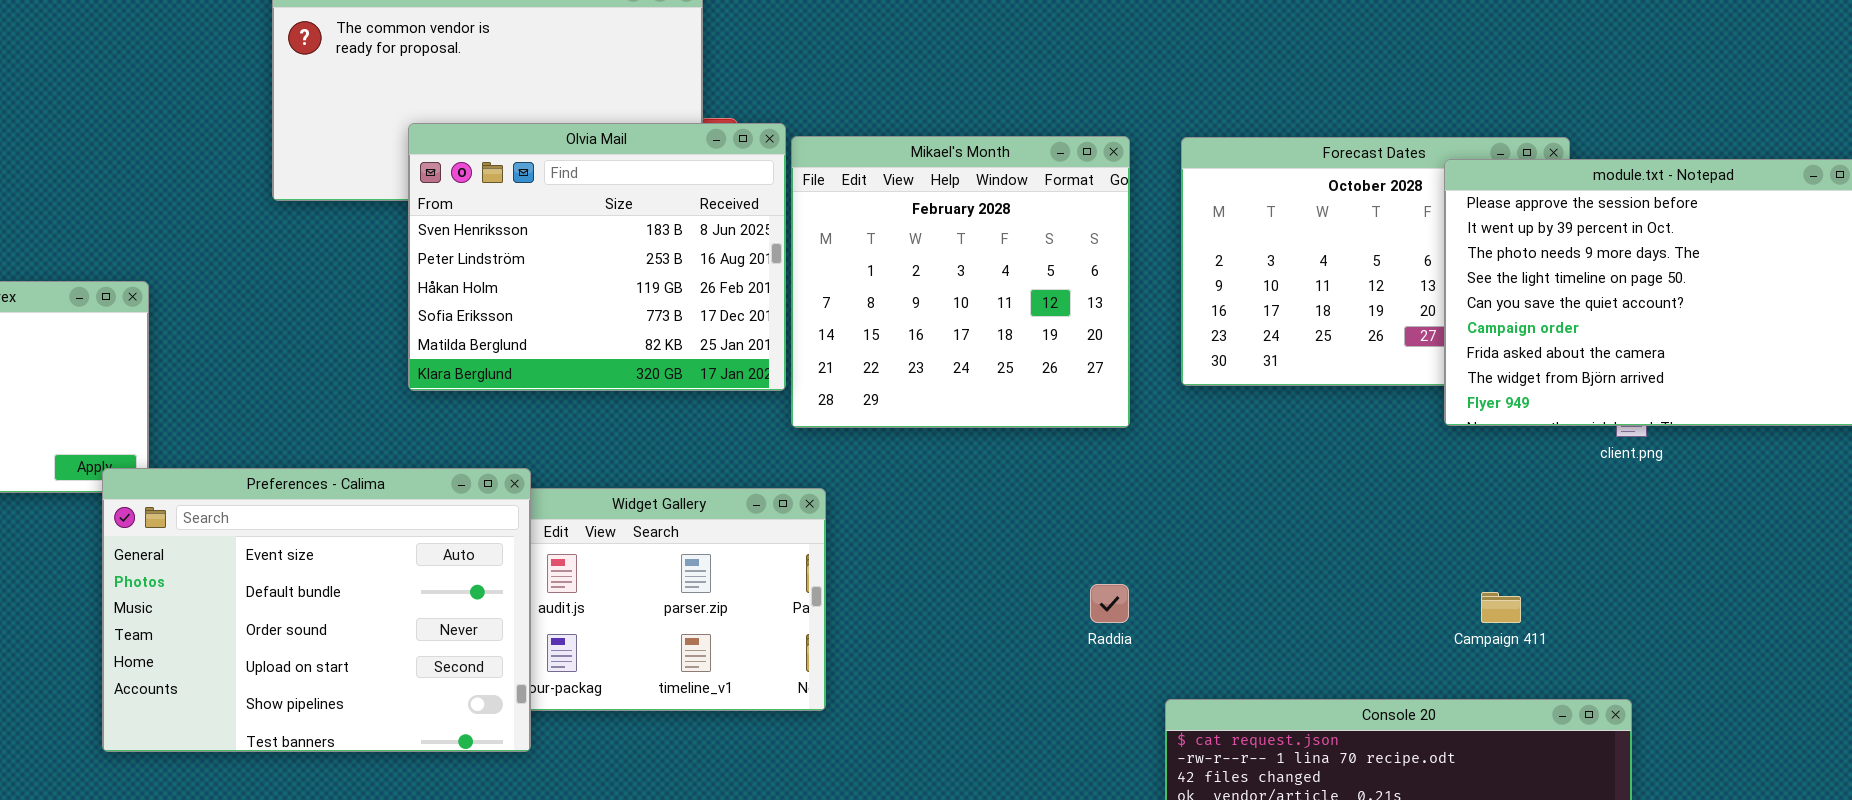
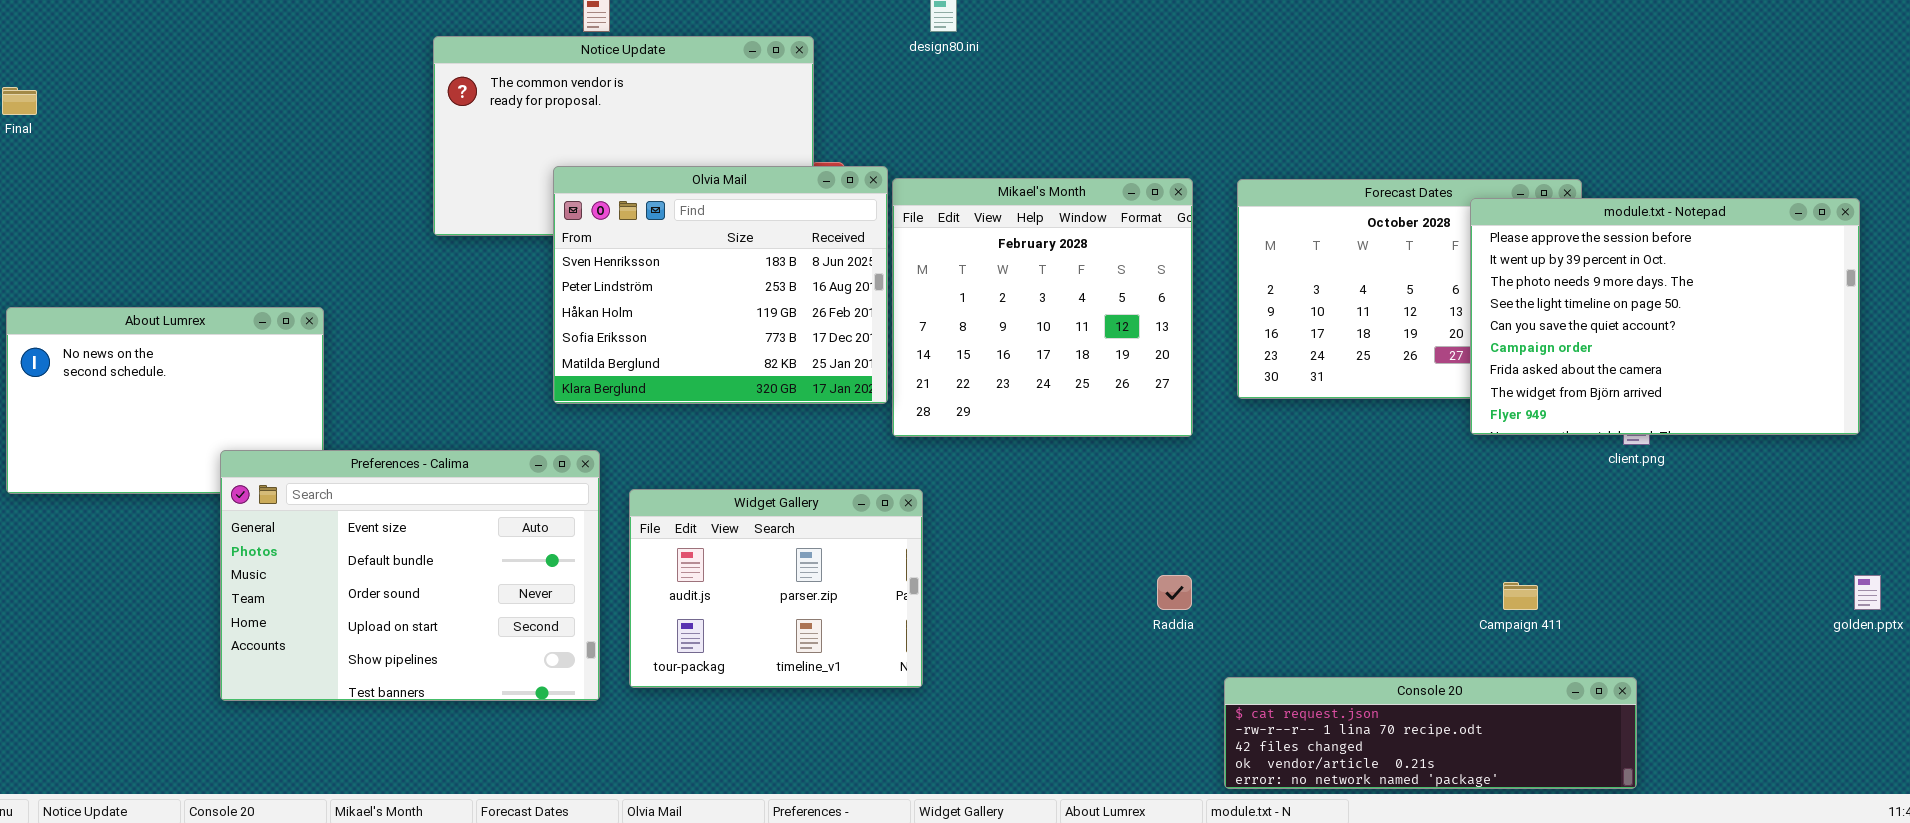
Preferences - Calima: [102,468,531,752] -> [220,450,600,701], moved

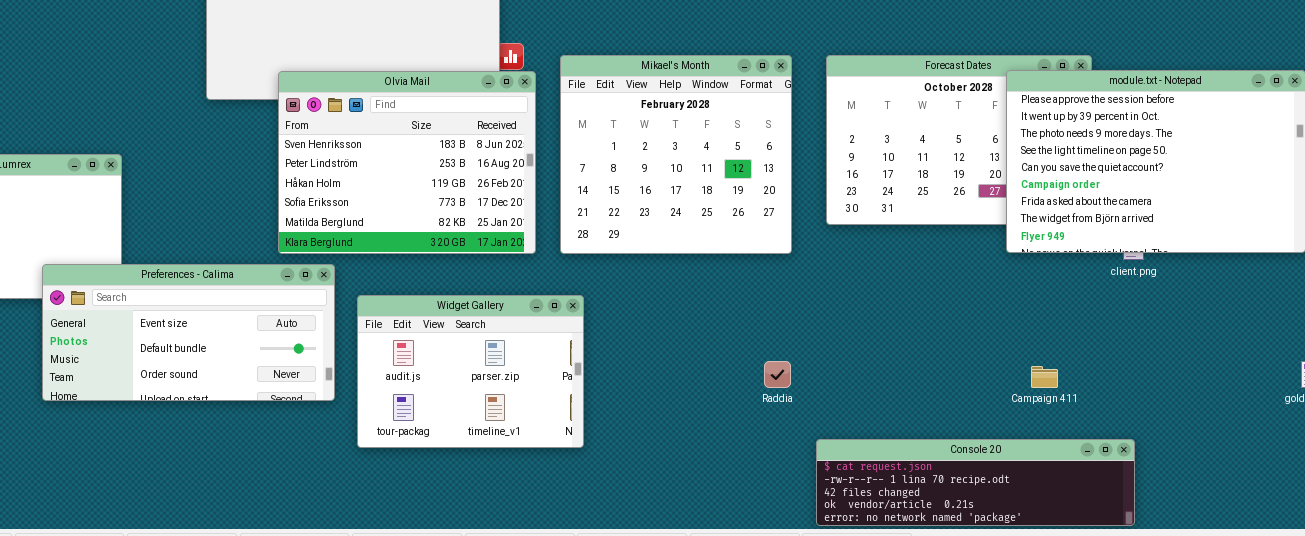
Olvia Mail: [553,166,888,404] -> [278,71,536,254], moved
Preferences - Calima: [220,450,600,701] -> [42,264,335,401], resized

